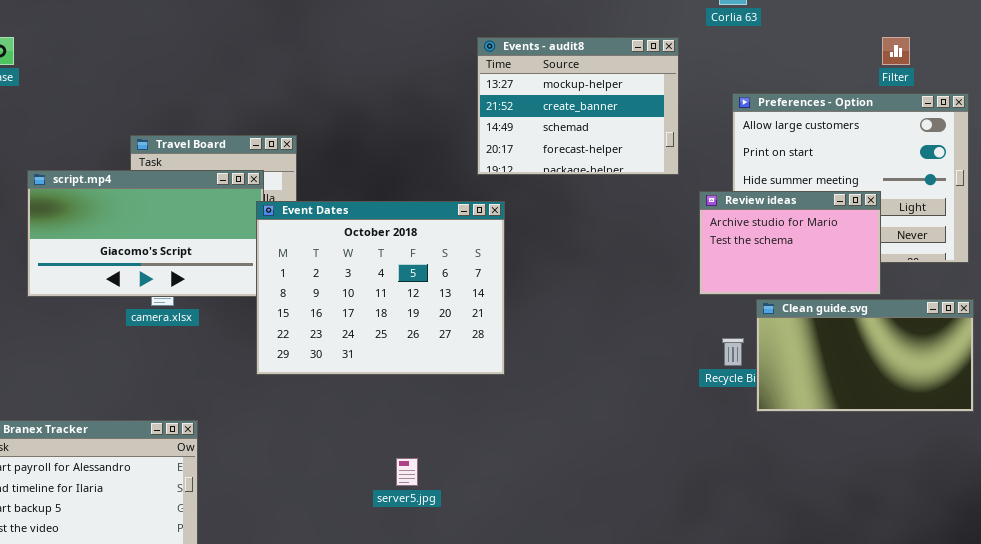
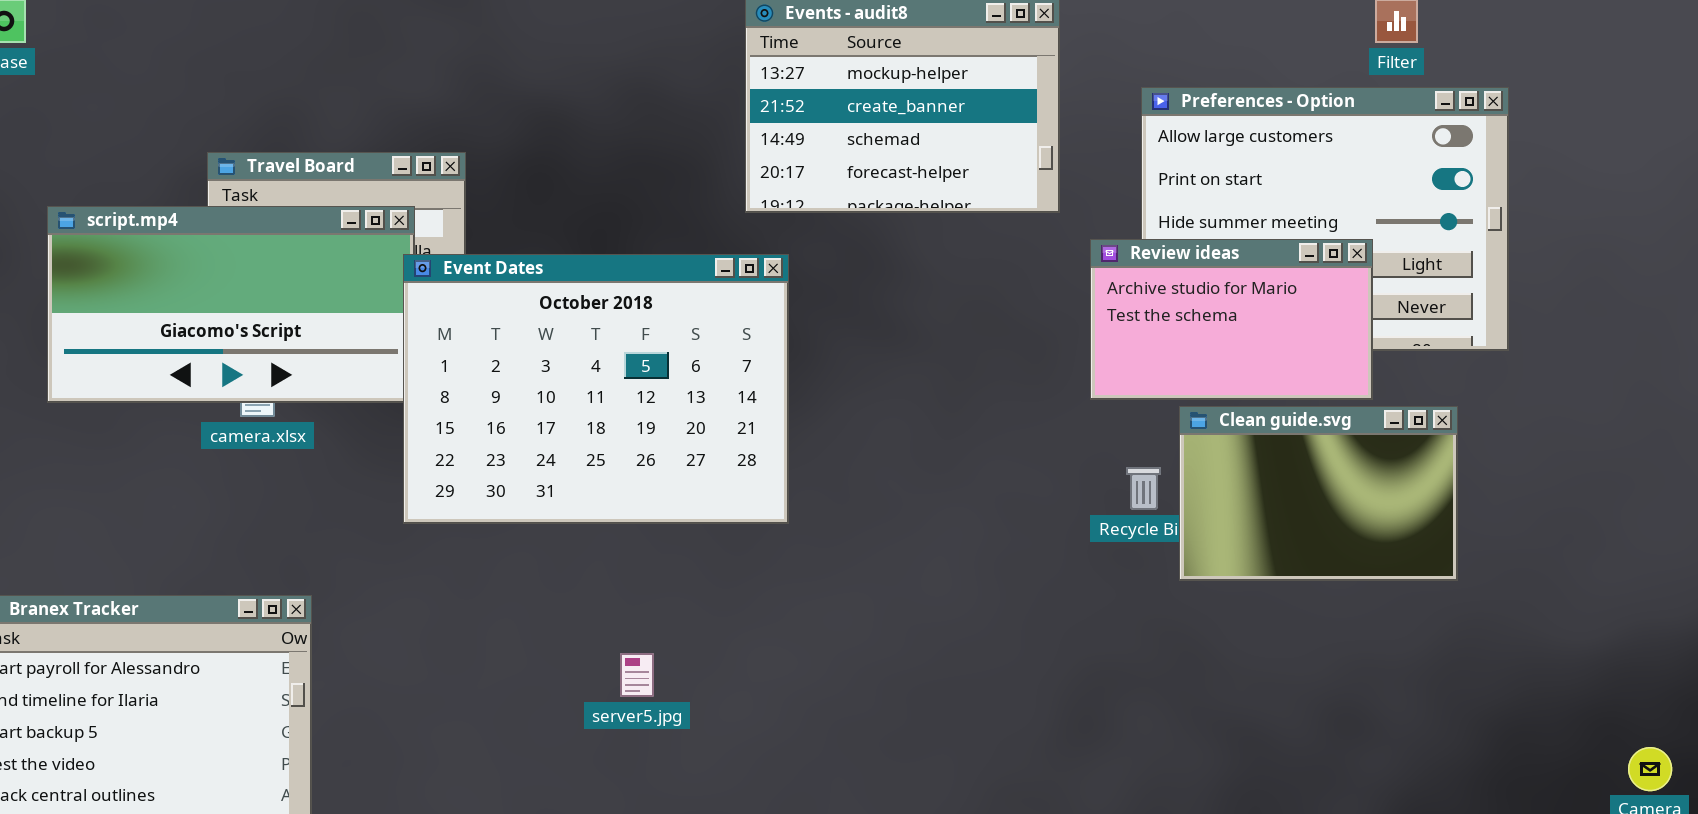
Clean guide.svg: [756,299,974,412] -> [1179,406,1458,581], resized

